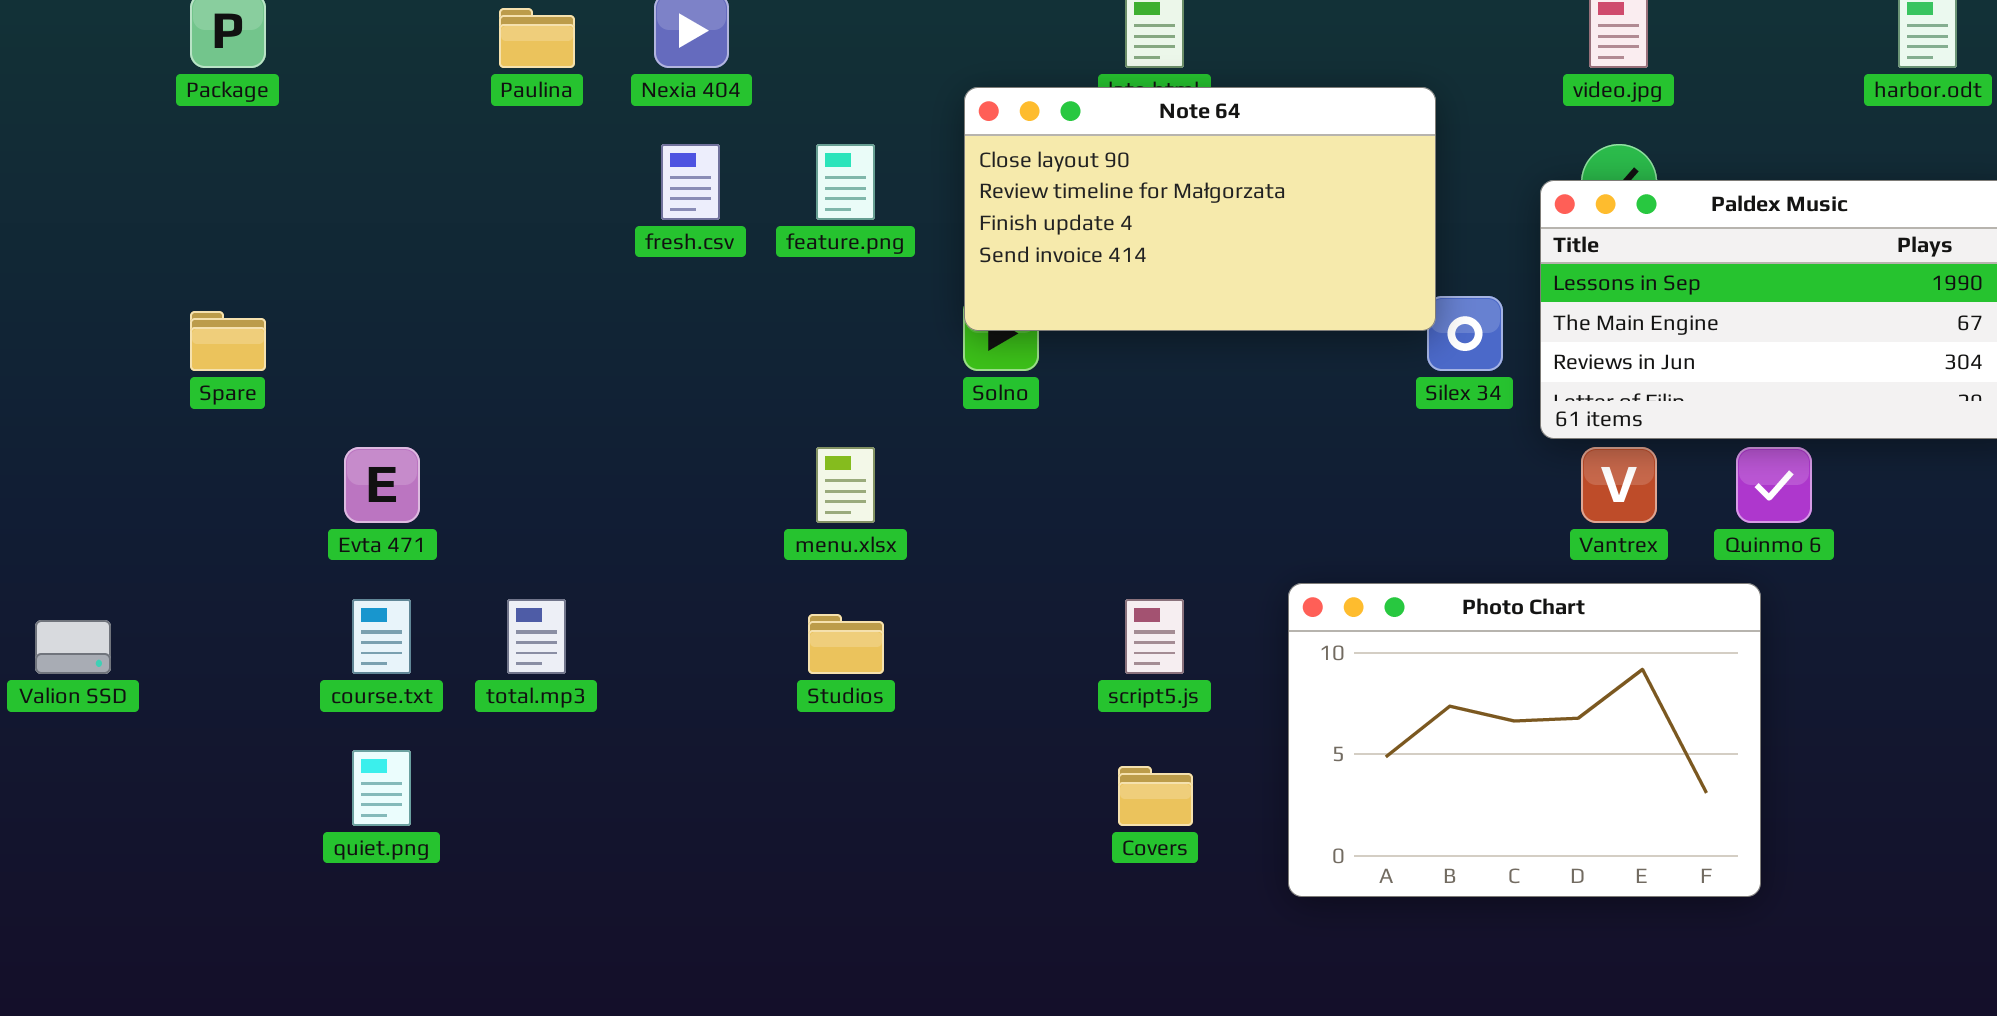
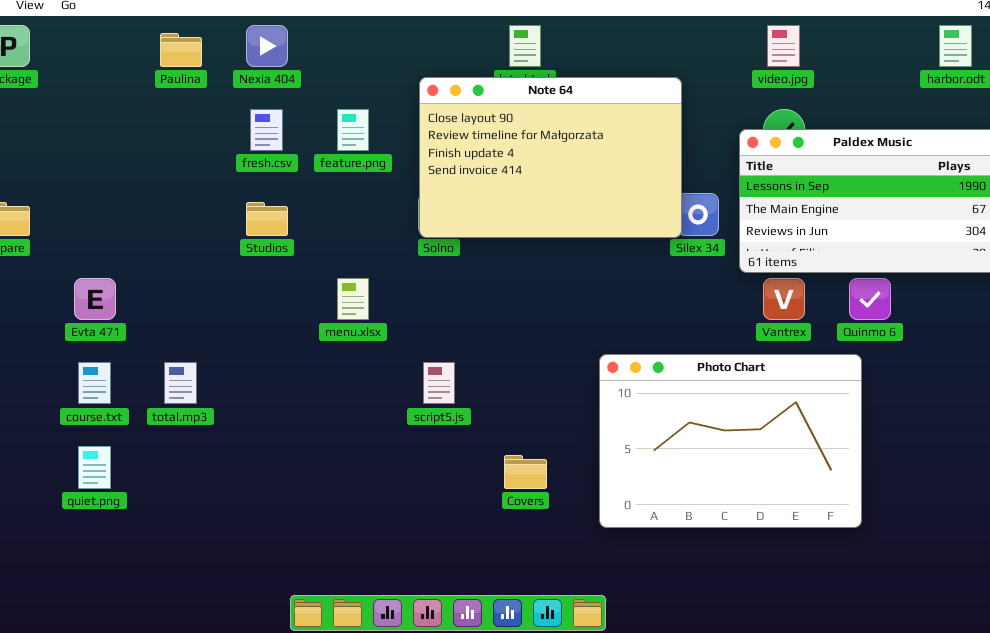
Note 64: [964,87,1436,331] -> [419,77,682,238], resized
script5.js: [1125,599,1184,674] -> [423,362,455,404], moved
Studios: [808,614,884,674] -> [246,202,288,236], moved

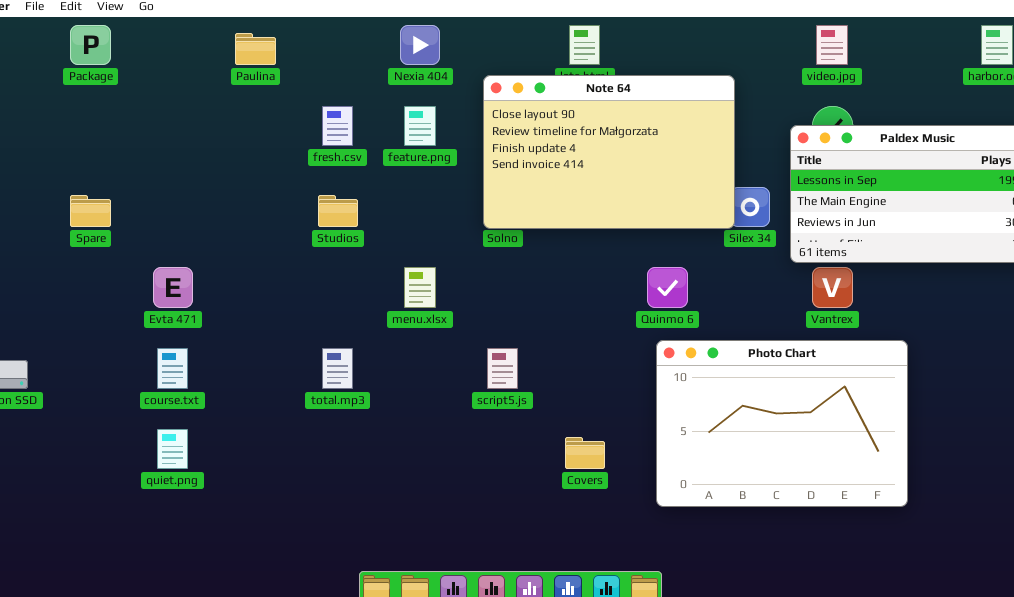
Nexia 404: [246,25,288,67] -> [400,25,440,65], moved
Quinmo 6: [849,278,891,320] -> [647,267,688,308], moved
total.mp3: [164,362,197,404] -> [322,348,353,389], moved

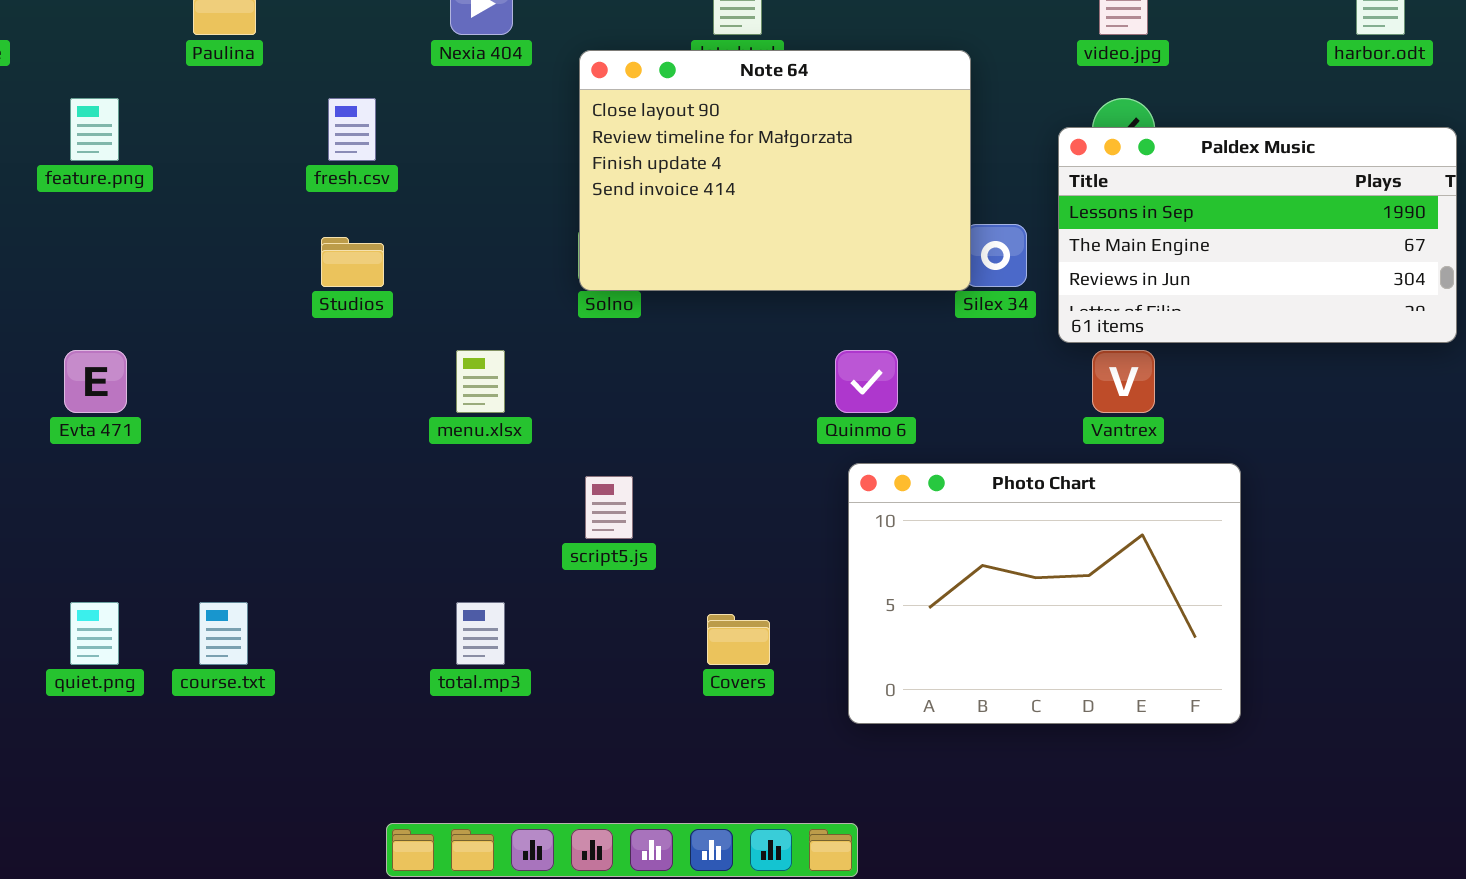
feature.png: [404,106,436,146] -> [70,98,119,161], moved
course.txt: [157,348,188,389] -> [199,602,248,665], moved
total.mp3: [322,348,353,389] -> [456,602,505,665], moved

